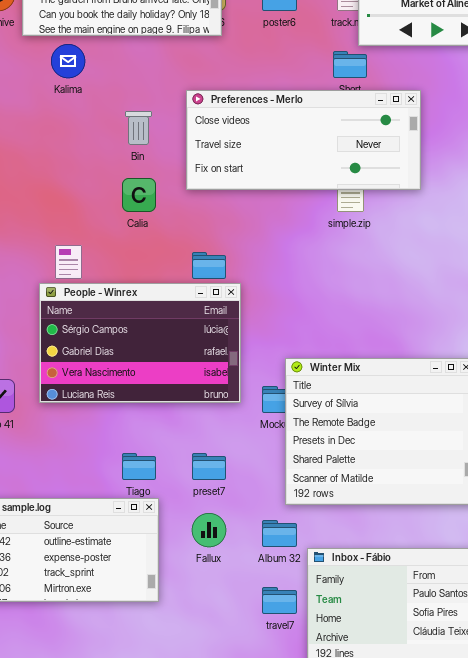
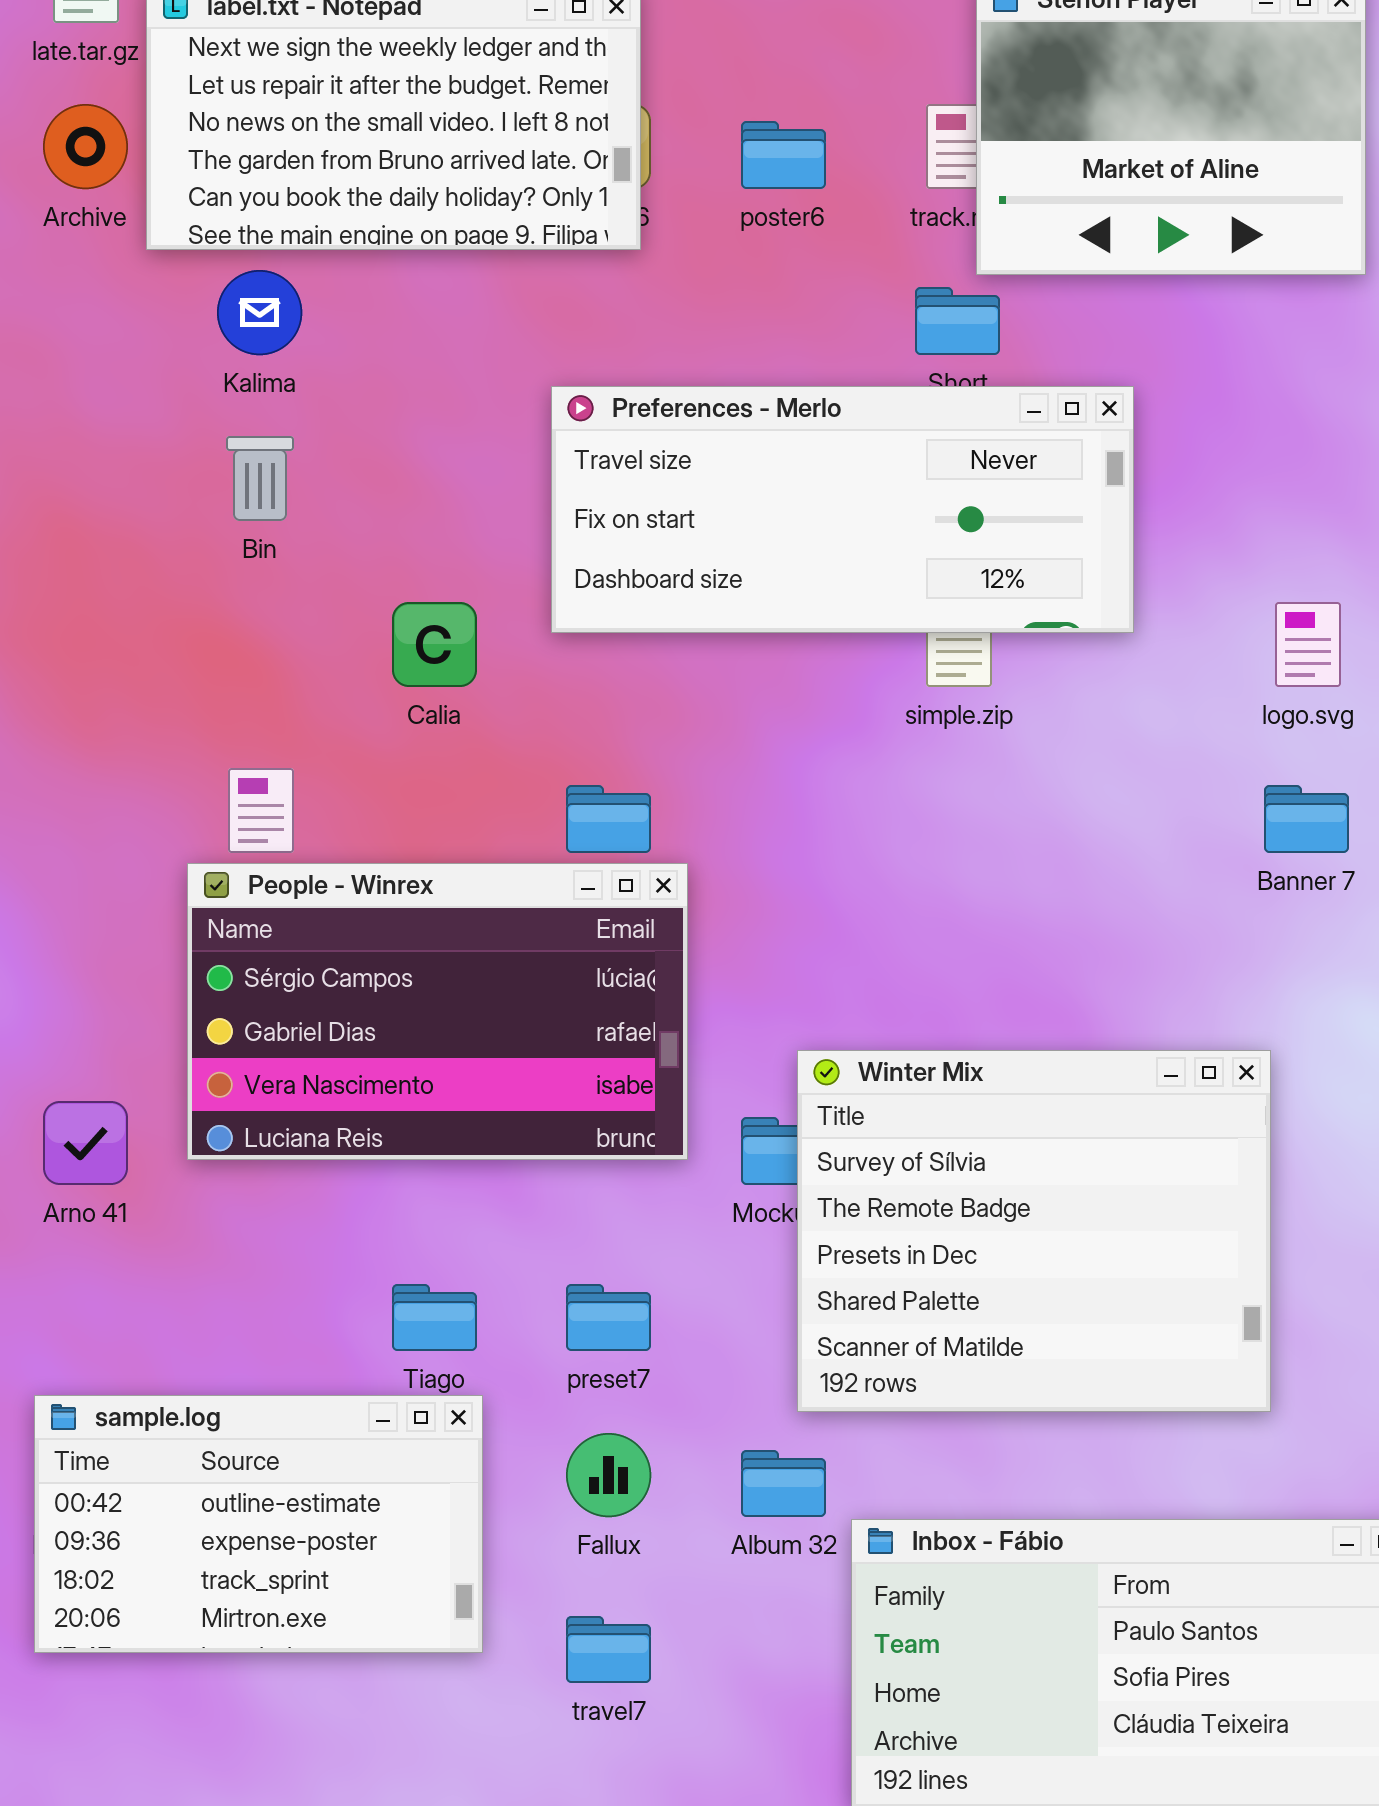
Preferences - Merlo: [186,90,421,190] -> [551,386,1134,633], scrolled down 1 row
Bin: [125,111,152,145] -> [226,436,294,521], moved
travel7: [262,587,297,614] -> [566,1616,651,1683], moved

